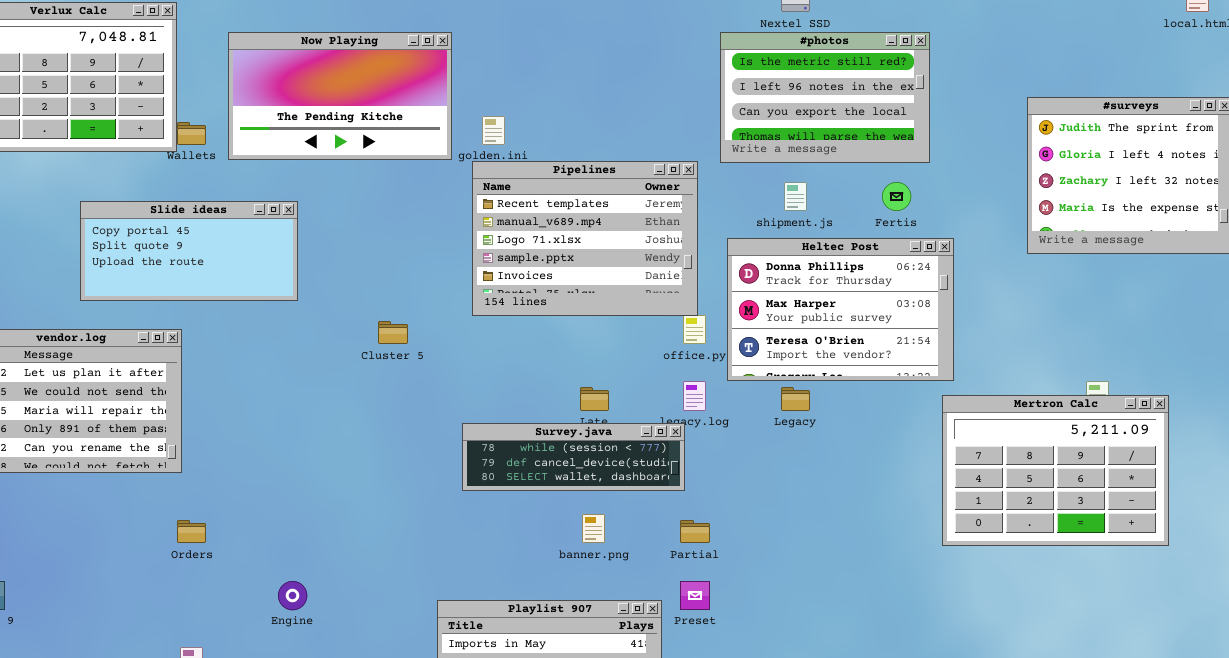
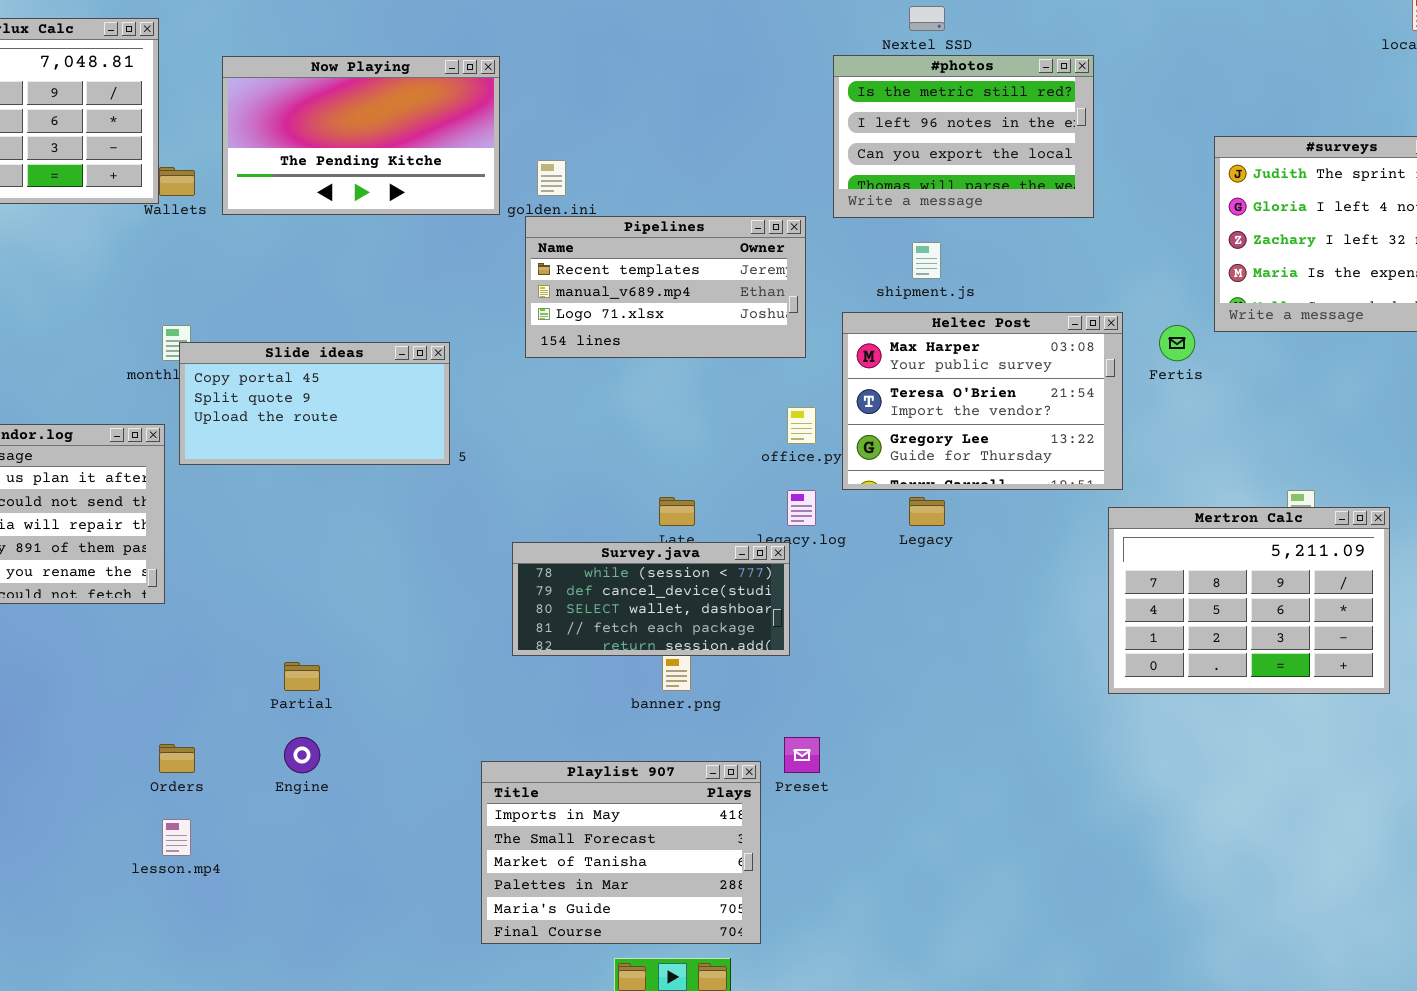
Pipelines: [472,161,698,316] -> [525,216,806,358], resized
Fertis: [882,182,911,211] -> [1159,325,1195,361], moved
Slide ideas: [80,201,298,301] -> [179,342,450,465], moved
Heltec Post: [727,238,954,381] -> [842,312,1123,490], scrolled down 1 row
Survey.java: [462,423,685,491] -> [512,542,790,656], resized
Orders: [177,520,206,543] -> [159,744,195,773], moved
Partial: [680,520,710,543] -> [284,662,320,691], moved

